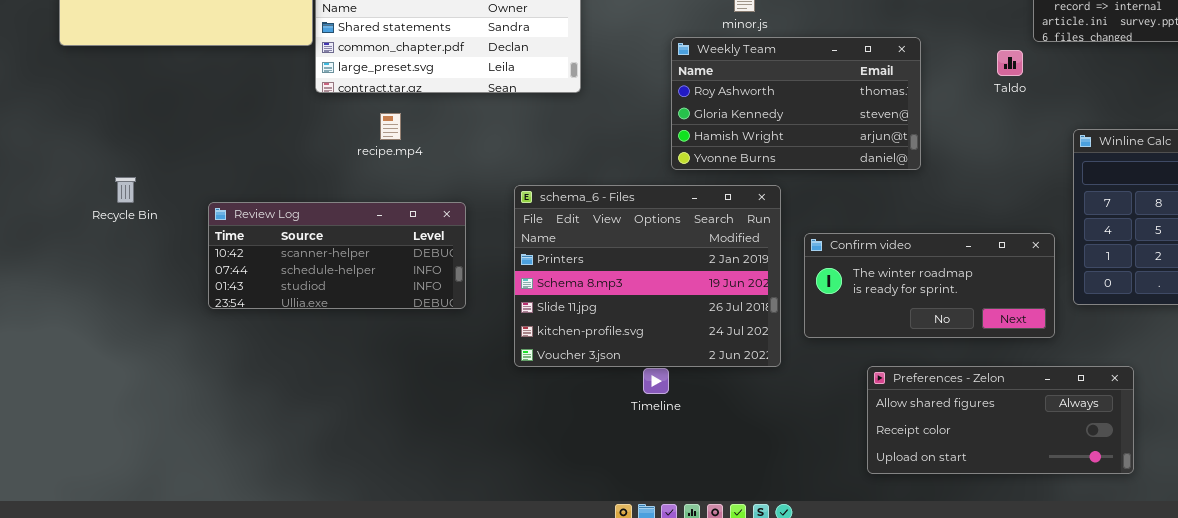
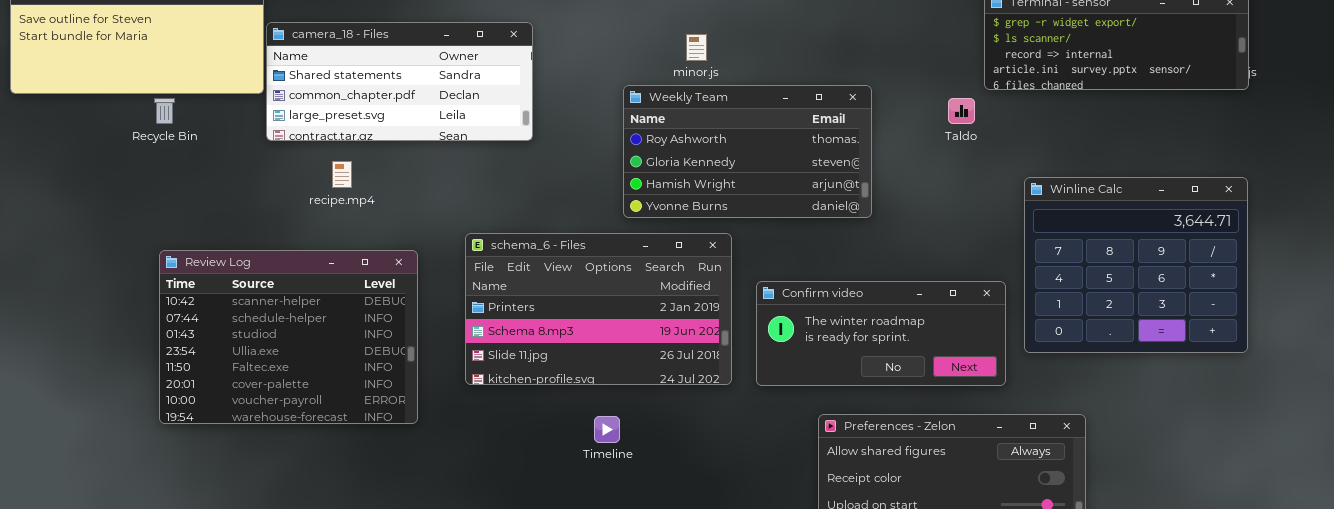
Recycle Bin: [115,177,136,203] -> [154,98,175,124], moved
schema_6 - Files: [514,185,781,367] -> [465,233,732,385], resized
Review Log: [208,202,466,309] -> [159,250,418,424], resized

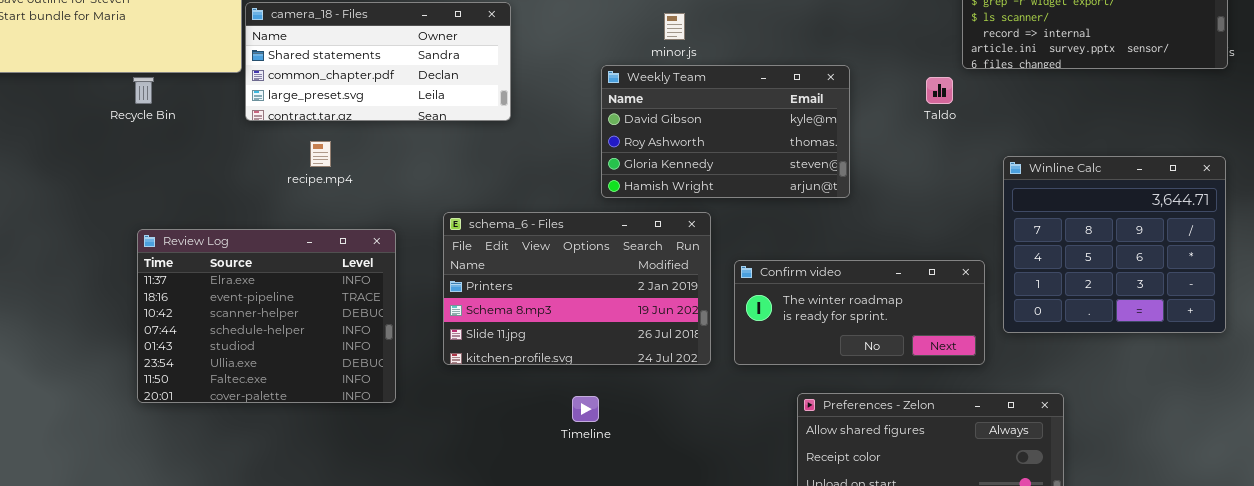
Weekly Team: [623,85,872,218] -> [601,65,850,198], scrolled up 1 row
Review Log: [159,250,418,424] -> [137,229,396,403], scrolled up 2 rows

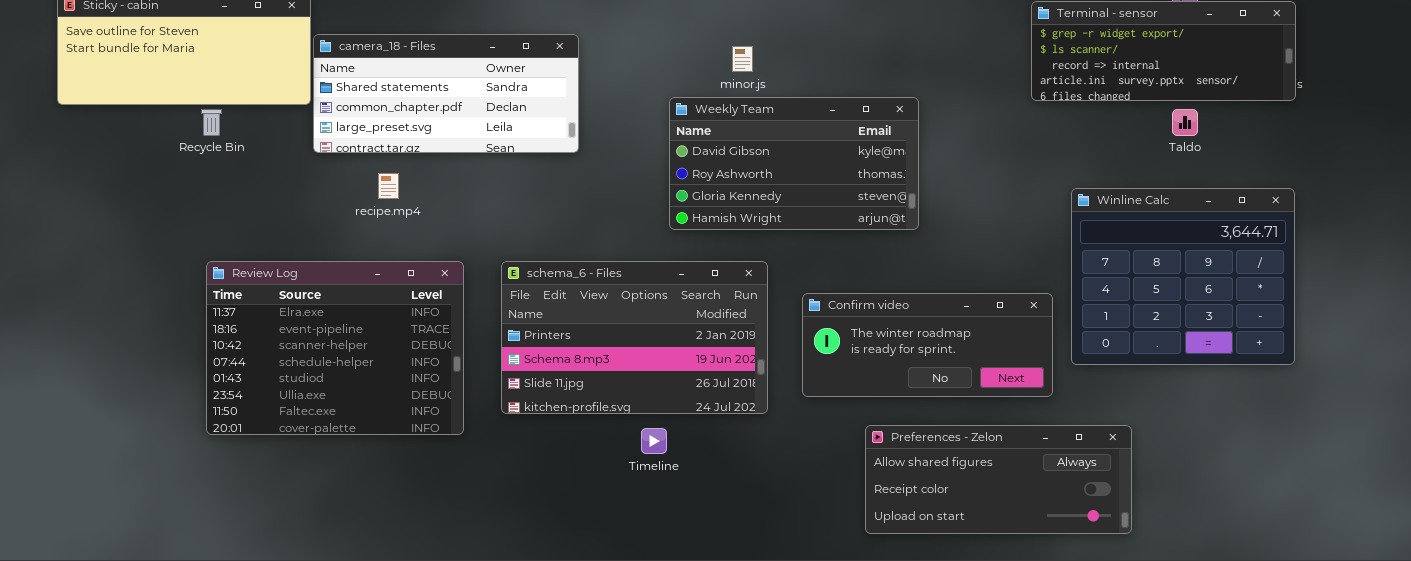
Taldo: [926,77,953,104] -> [1172,109,1198,136], moved
schema_6 - Files: [443,212,711,365] -> [501,261,768,414], moved

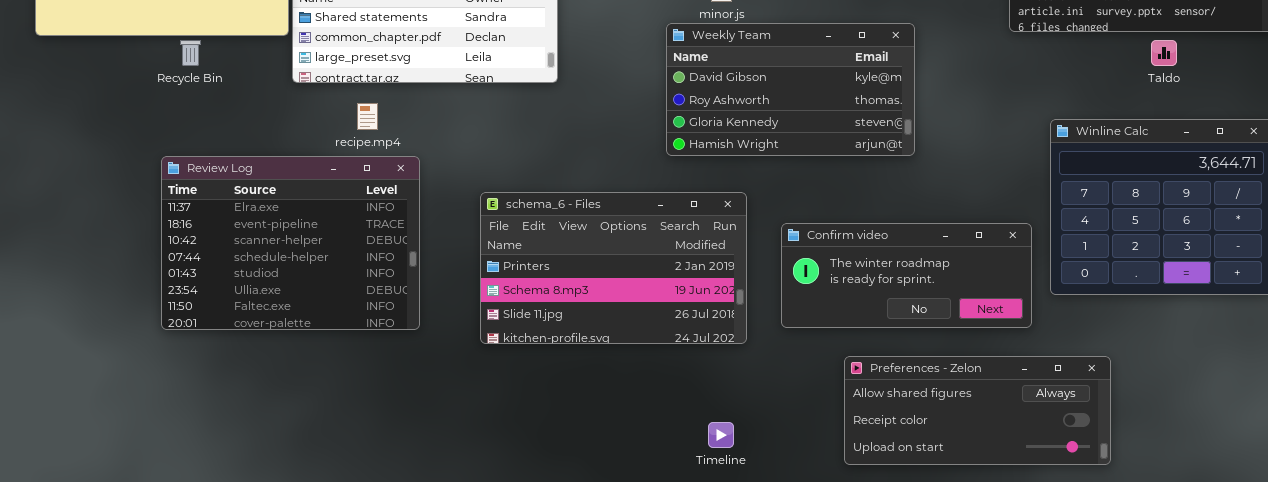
Weekly Team: [669,97,919,230] -> [666,23,915,156], moved
Review Log: [206,261,464,435] -> [161,156,420,330], moved
Timeline: [641,428,667,454] -> [708,422,734,448], moved

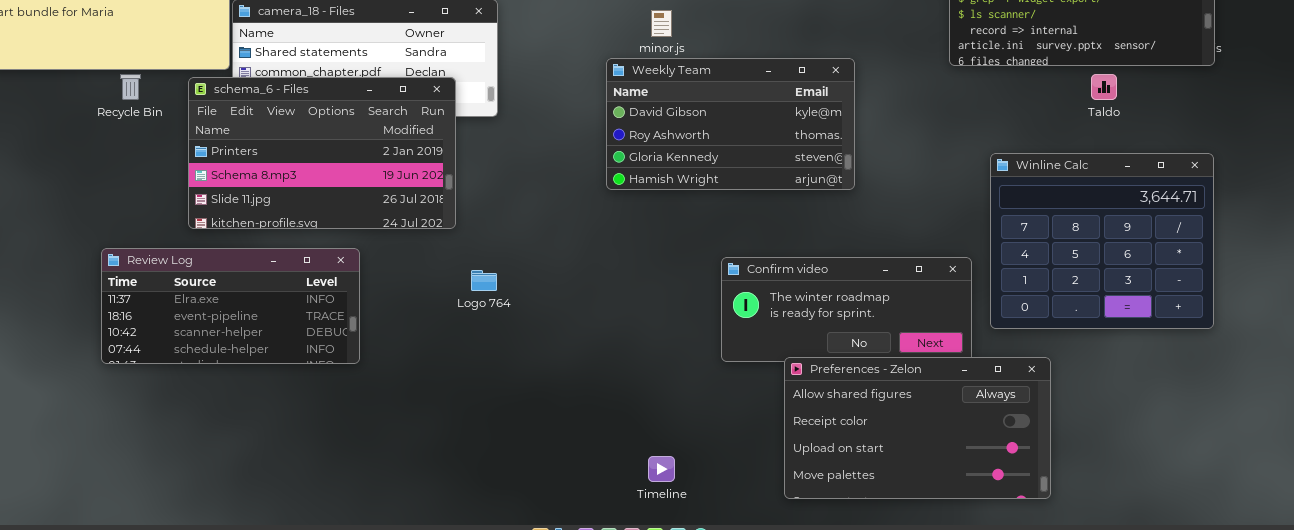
Review Log: [161,156,420,330] -> [101,248,360,364], resized
schema_6 - Files: [480,192,747,344] -> [188,77,456,229], moved
Preferences - Zelon: [844,356,1111,465] -> [784,357,1051,499], resized

